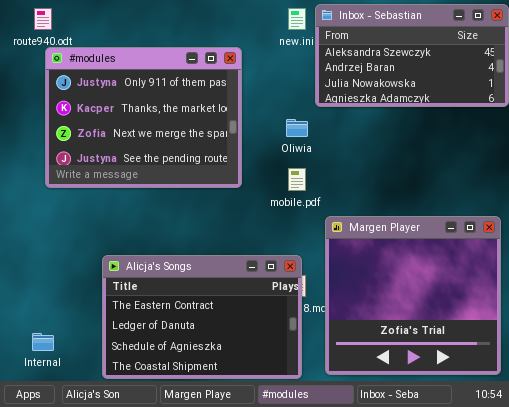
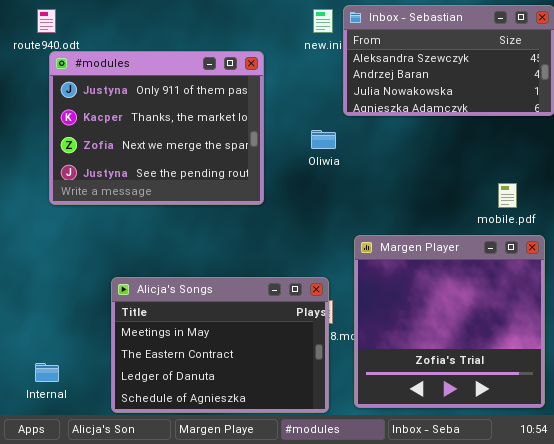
mobile.pdf: [288,168,306,191] -> [498,183,517,208], moved
Alicja's Songs: [102,255,302,379] -> [111,277,329,413], scrolled up 1 row

